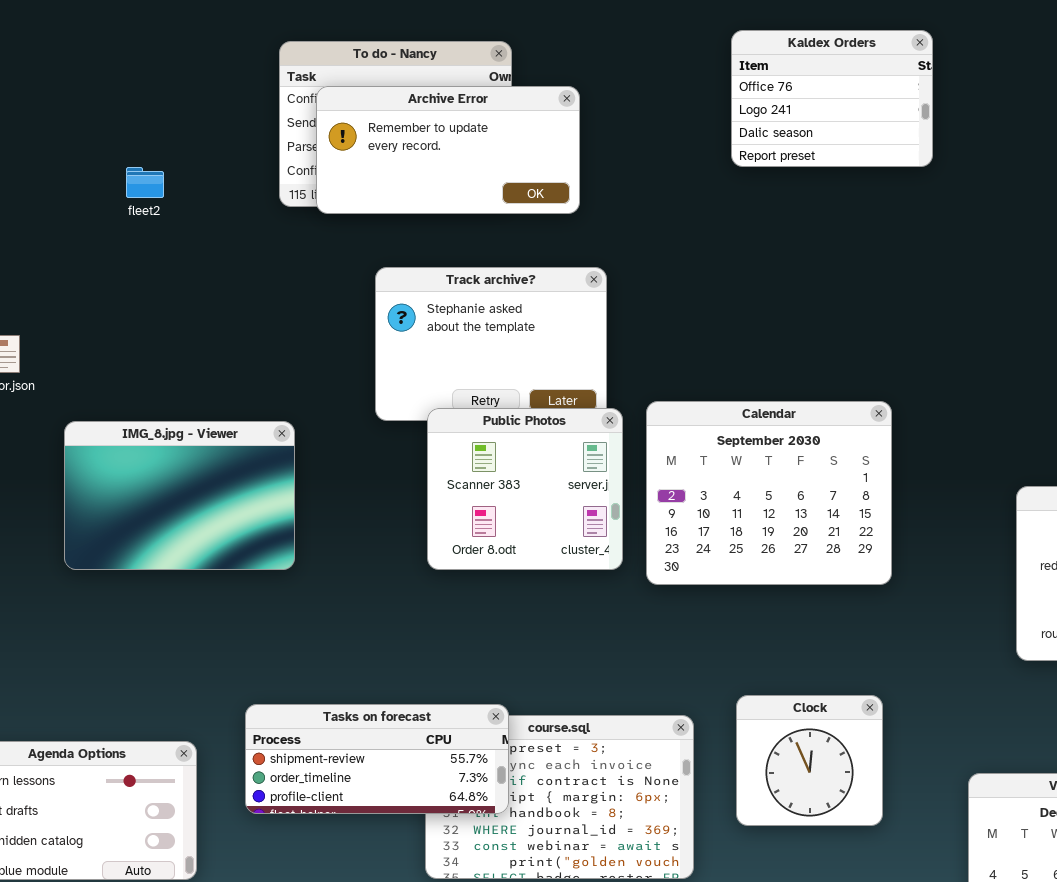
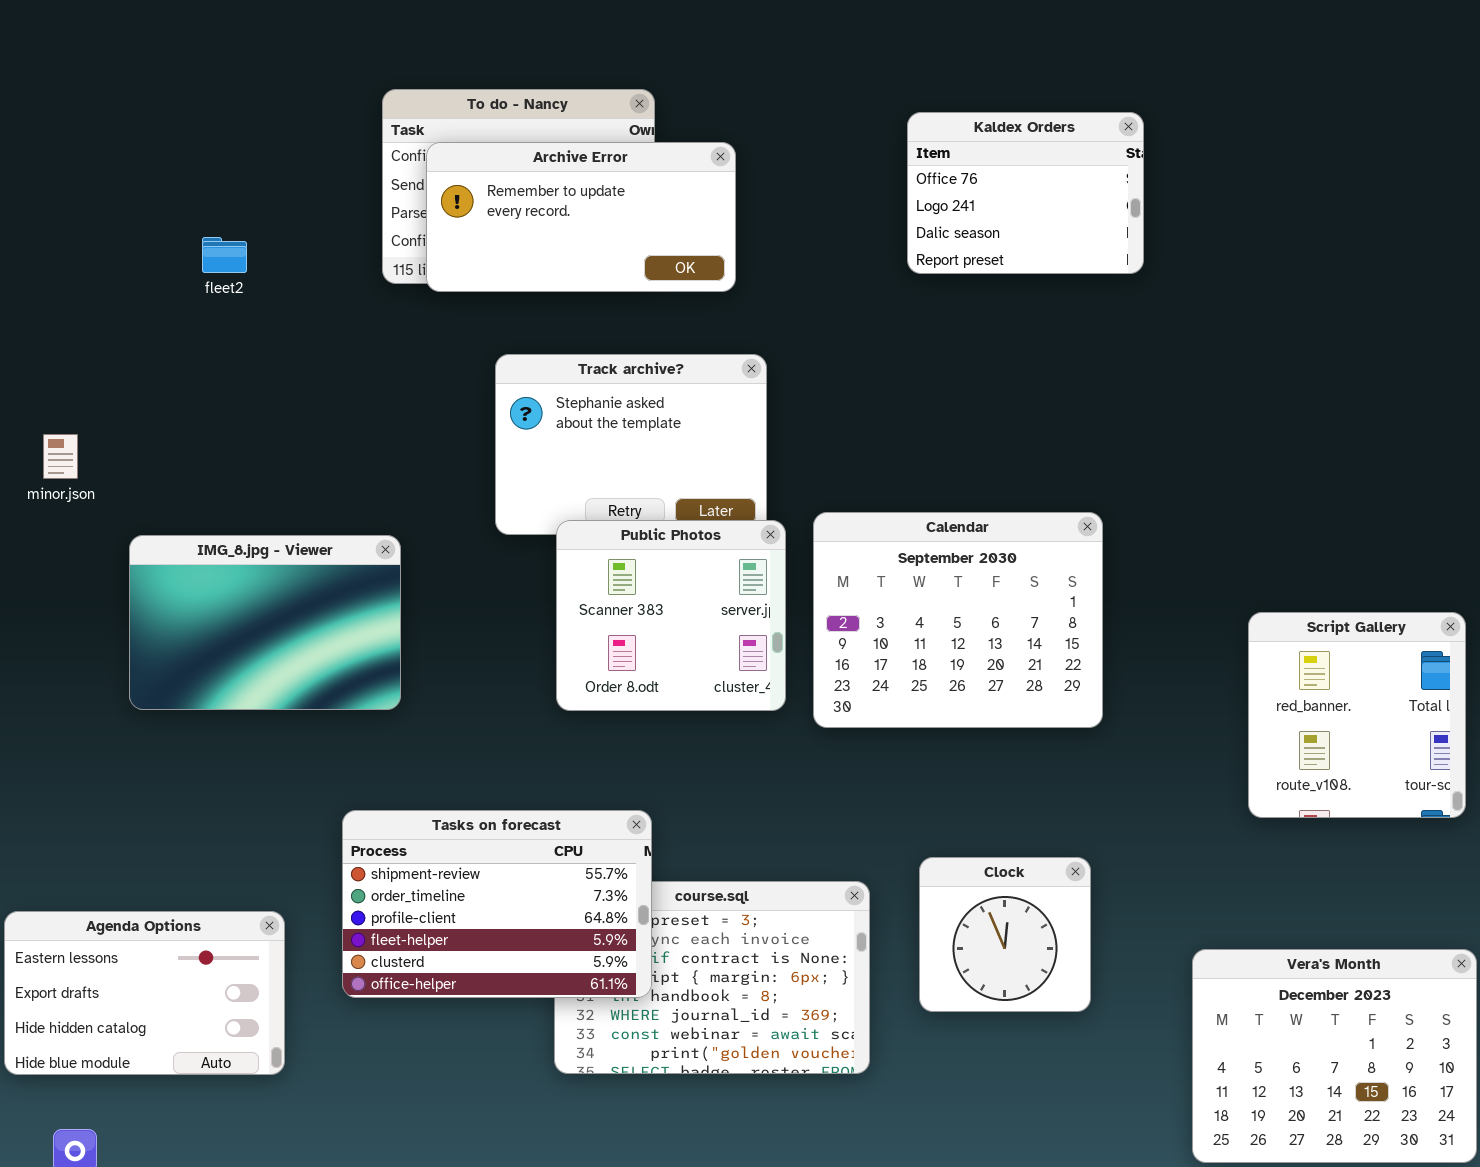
Kaldex Orders: [731,30,933,167] -> [907,112,1144,274], moved
Tasks on forecast: [245,704,509,814] -> [342,810,652,998], resized

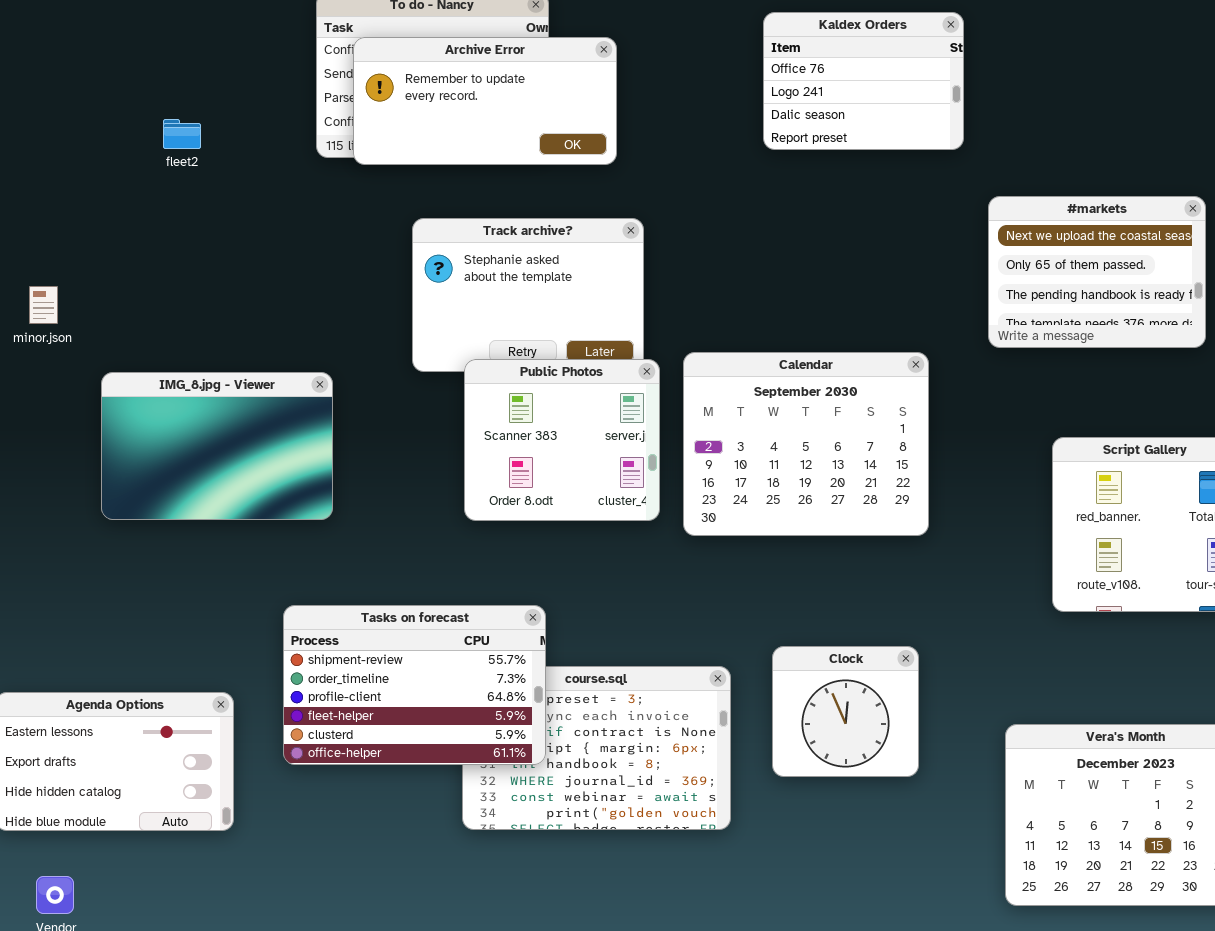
#markets: none -> [988,196,1206,348], opened

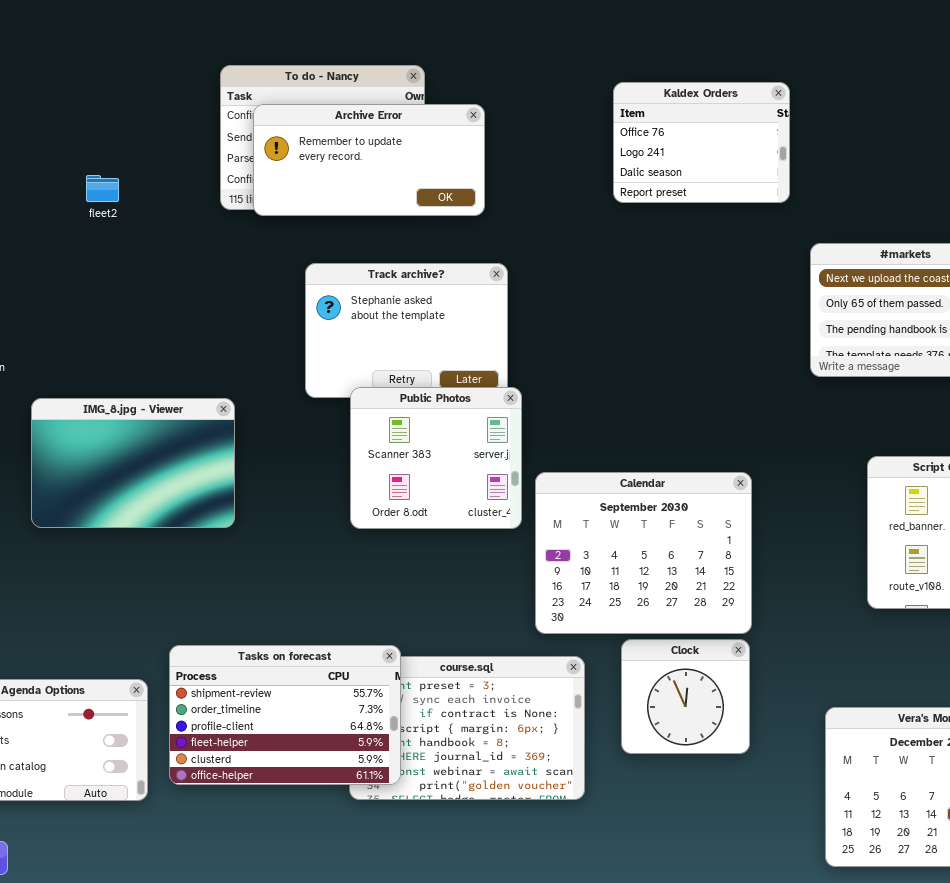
Calendar: [683,352,929,536] -> [535,472,752,634], moved
Tasks on forecast: [283,605,546,765] -> [169,645,401,785], moved

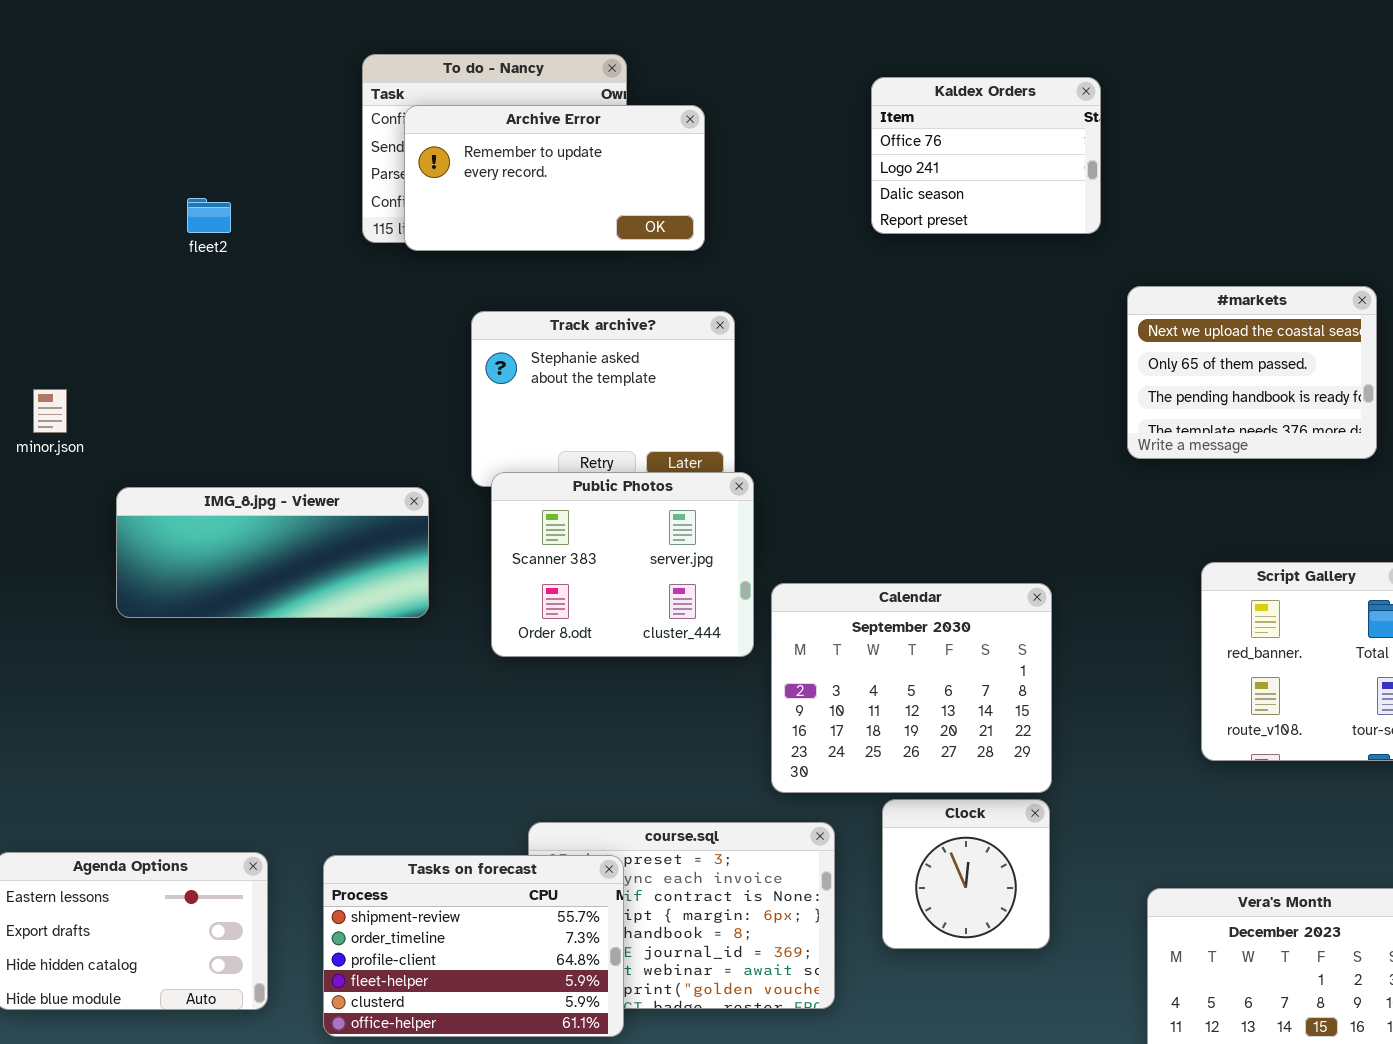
Public Photos: [350,387,522,529] -> [491,472,754,657], resized
IMG_8.jpg - Viewer: [31,398,235,528] -> [116,487,429,618], resized
Tasks on forecast: [169,645,401,785] -> [323,855,624,1037], moved

